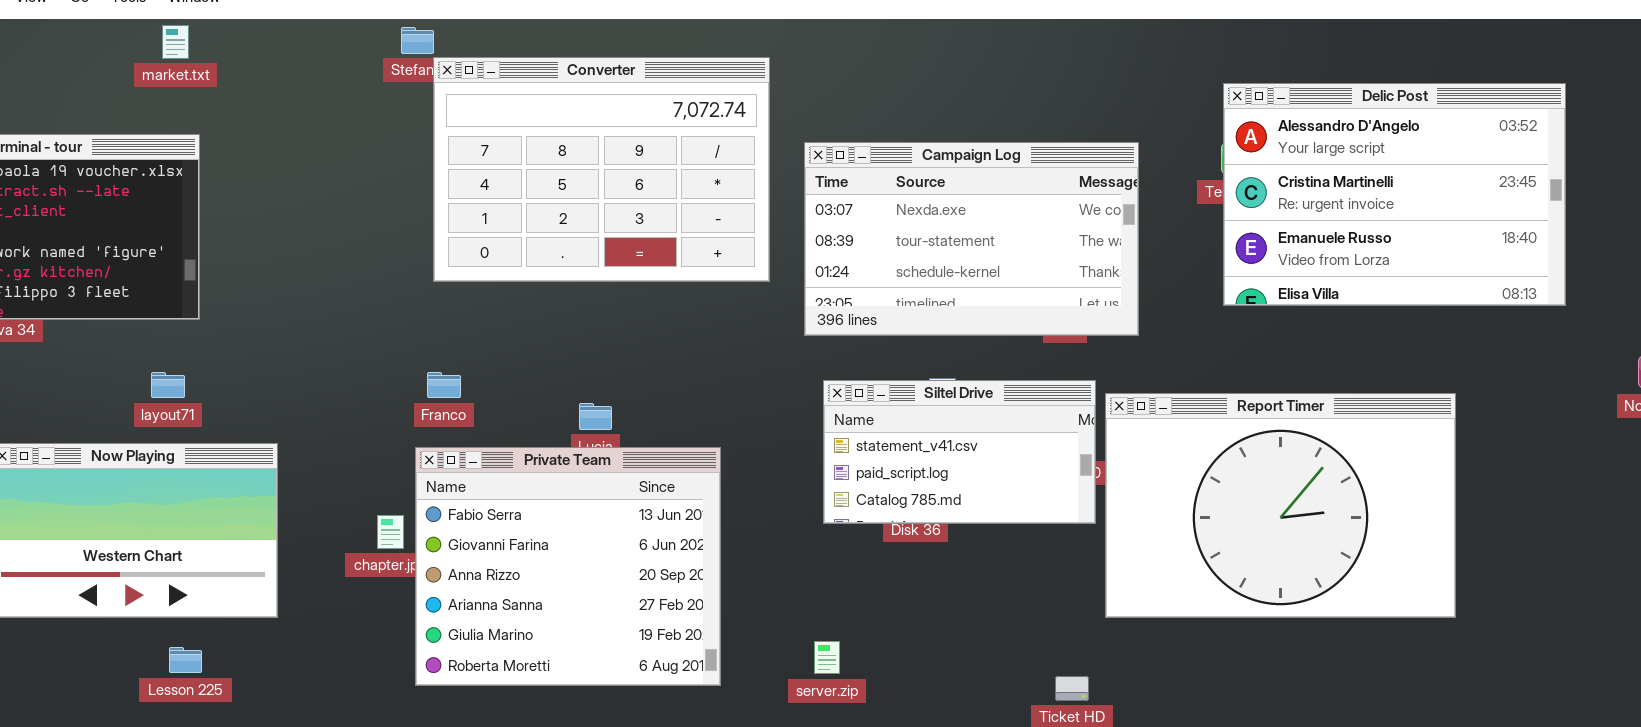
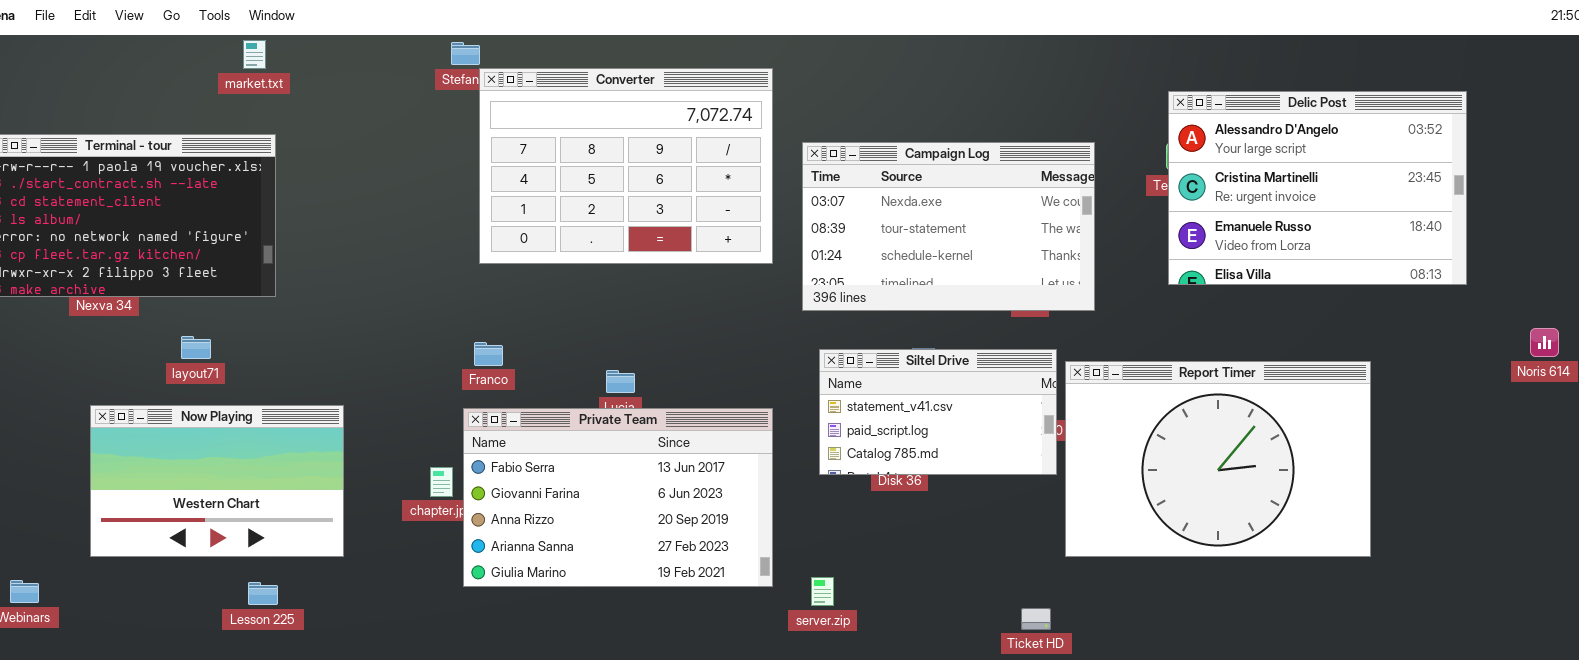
layout71: [151,372,185,398] -> [181,336,211,359], moved
Private Team: [415,447,721,686] -> [463,408,773,587], resized

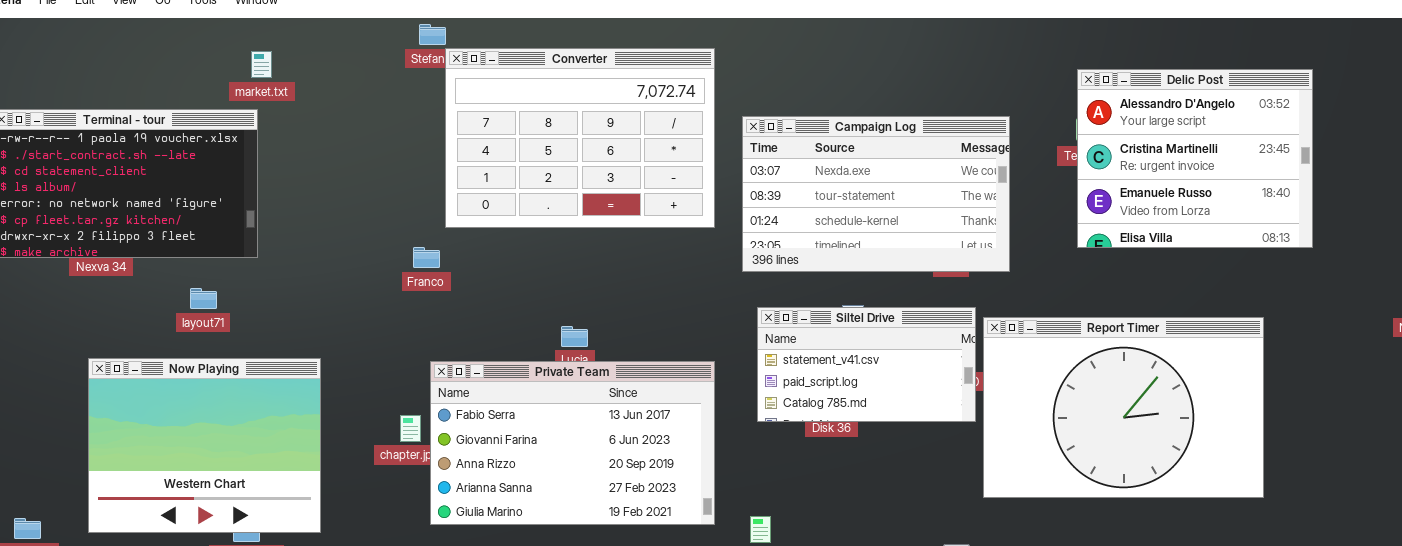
market.txt: [243,40,266,69] -> [251,51,272,78], moved
Delic Post: [1168,91,1467,285] -> [1077,69,1313,248], resized
layout71: [181,336,211,359] -> [190,288,217,309], moved
Franco: [474,342,503,366] -> [413,247,440,268], moved
Now Playing: [90,405,344,557] -> [88,358,321,533], resized

